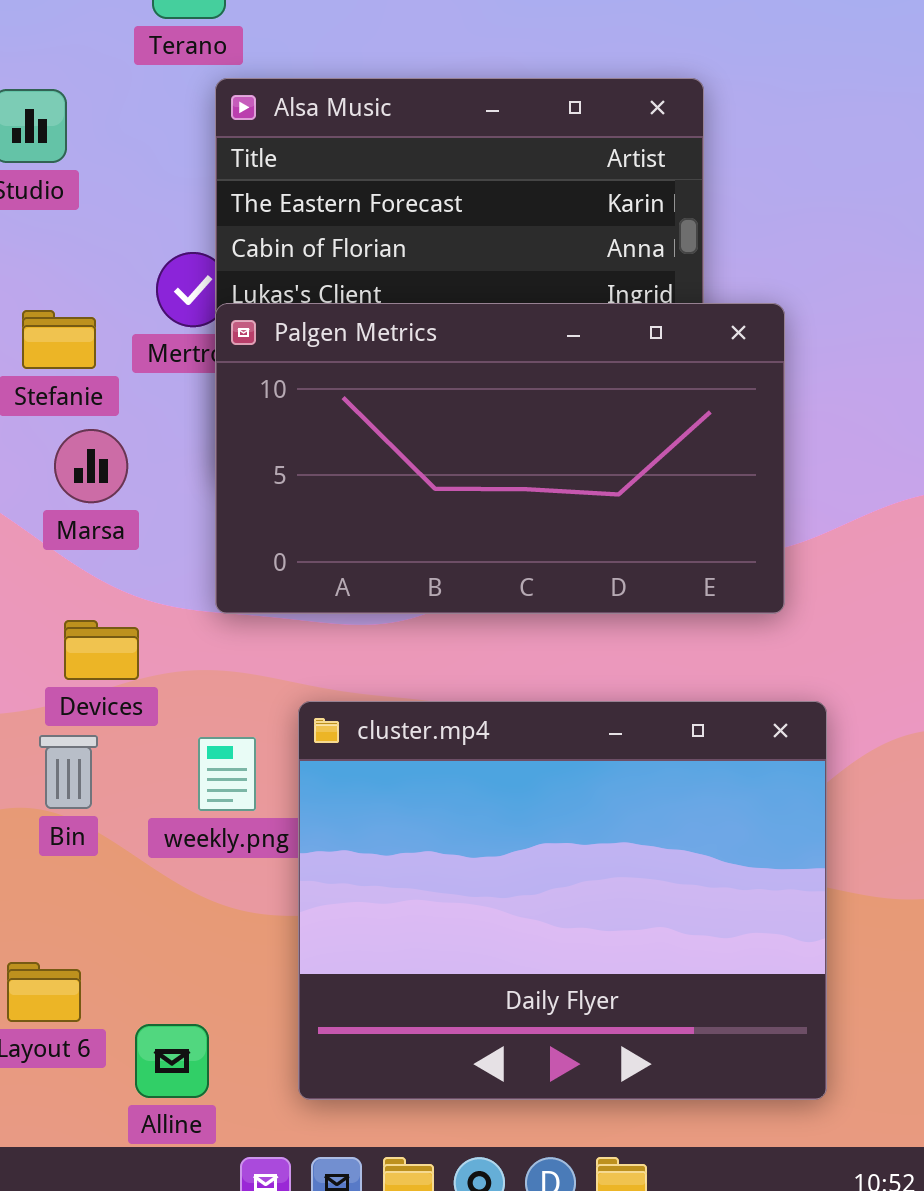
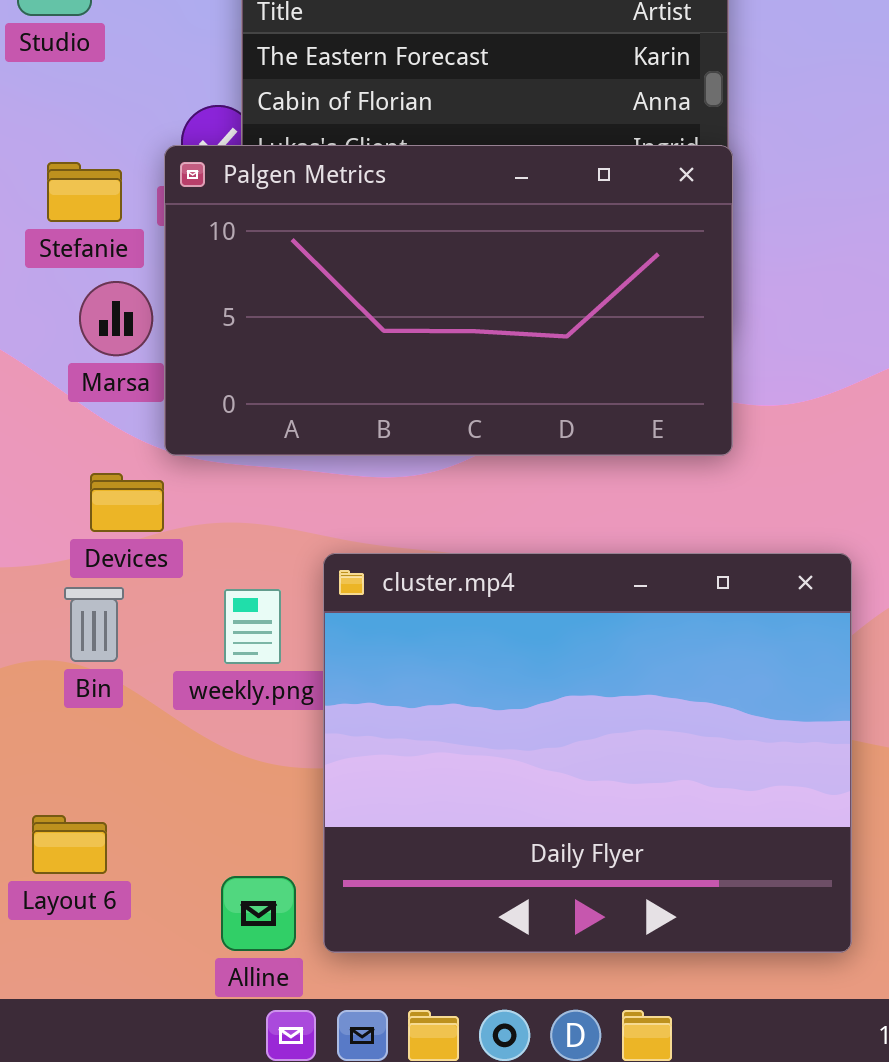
Palgen Metrics: [215,303,785,614] -> [164,145,733,456], moved
Alline: [135,1024,209,1098] -> [221,876,296,951], moved

